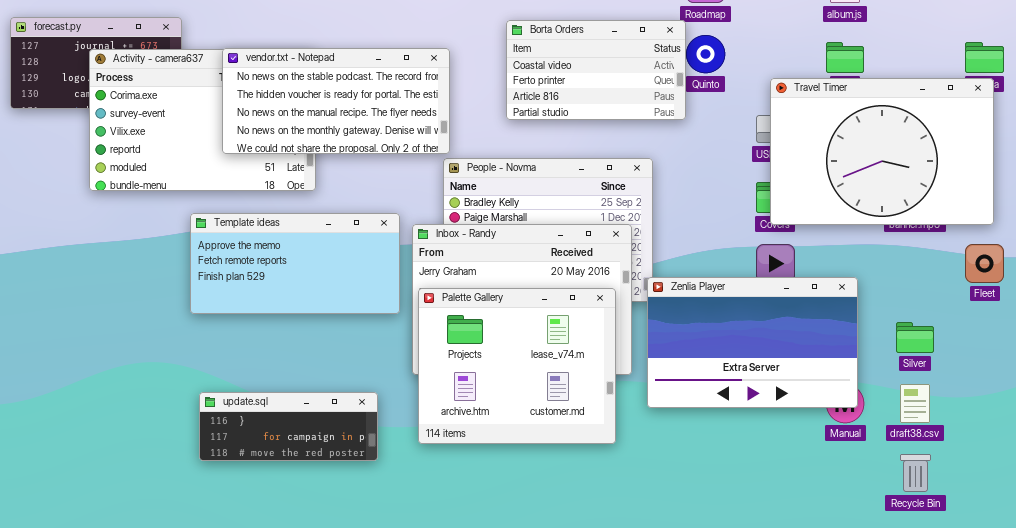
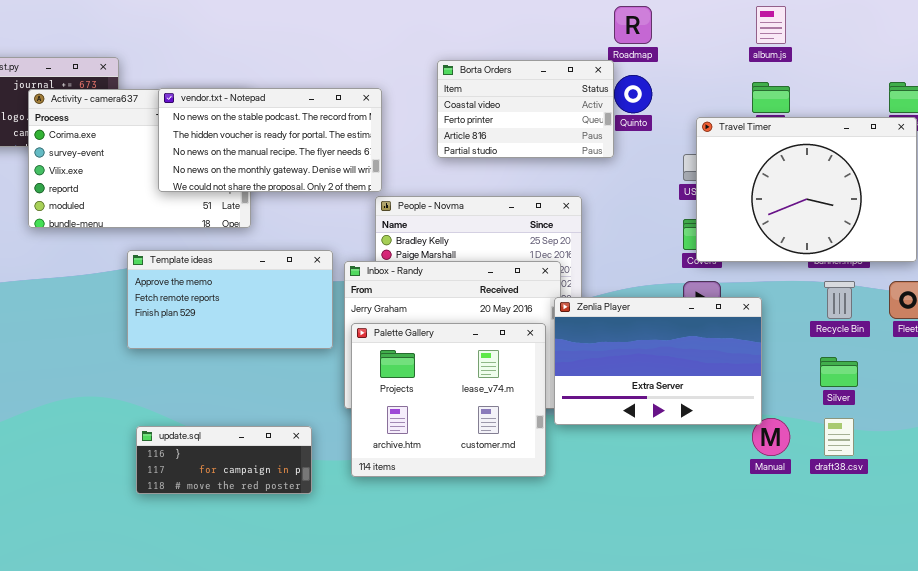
Zenlia Player: [647,277,858,408] -> [554,297,762,425], moved
Recycle Bin: [900,454,931,492] -> [824,281,855,319], moved

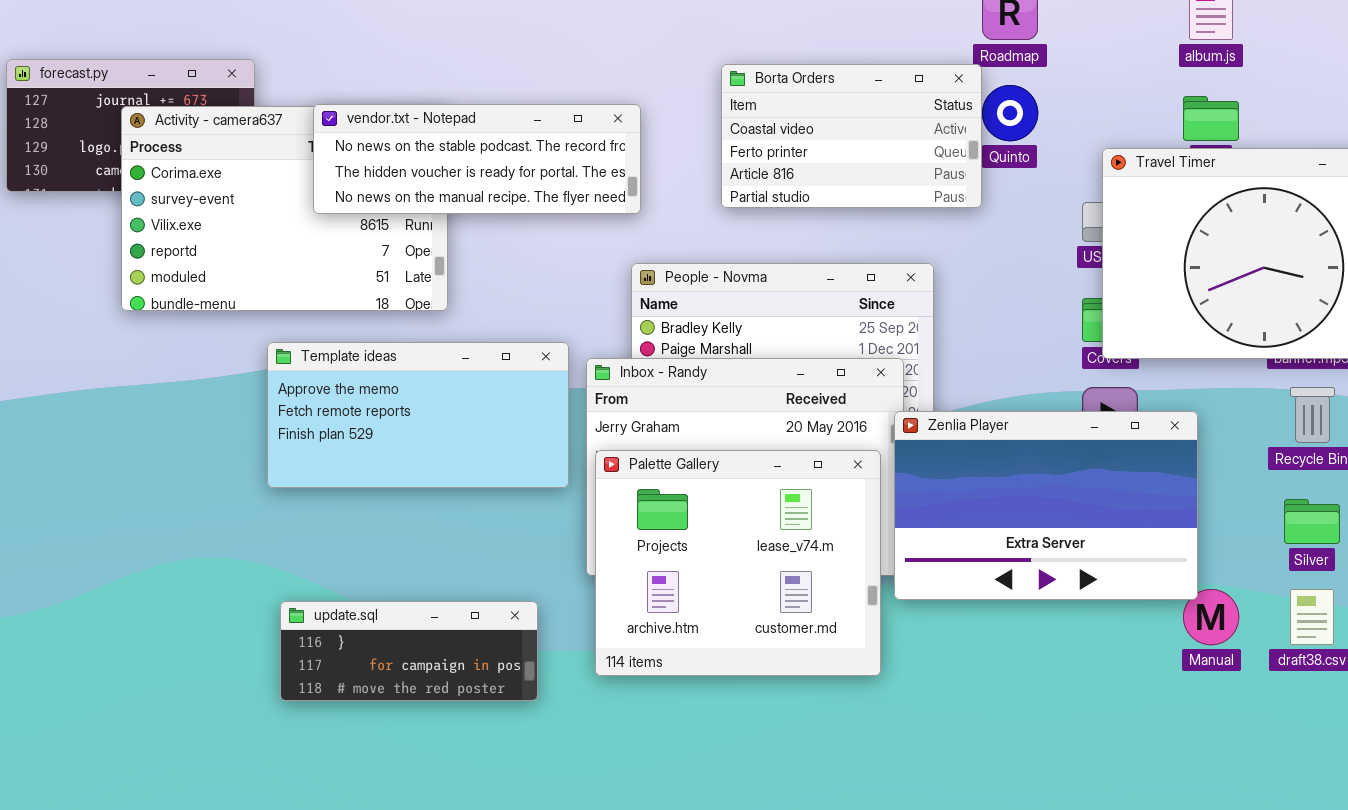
vendor.txt - Notepad: [158,88,382,192] -> [313,104,641,214], resized

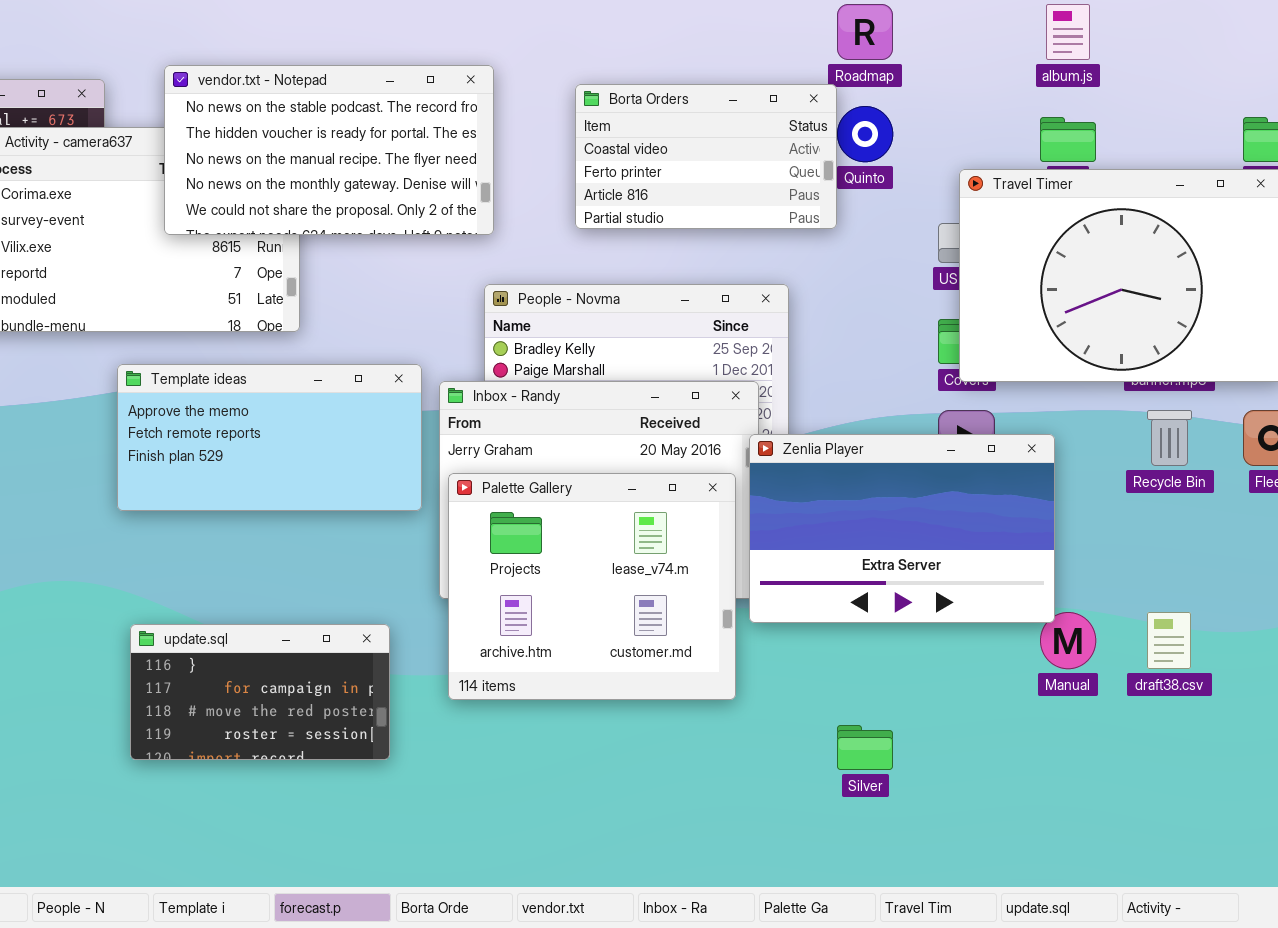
vendor.txt - Notepad: [313,104,641,214] -> [164,65,494,235], resized
Silver: [1284,499,1340,544] -> [837,725,893,770], moved
update.sql: [280,601,538,701] -> [130,624,390,760], resized

